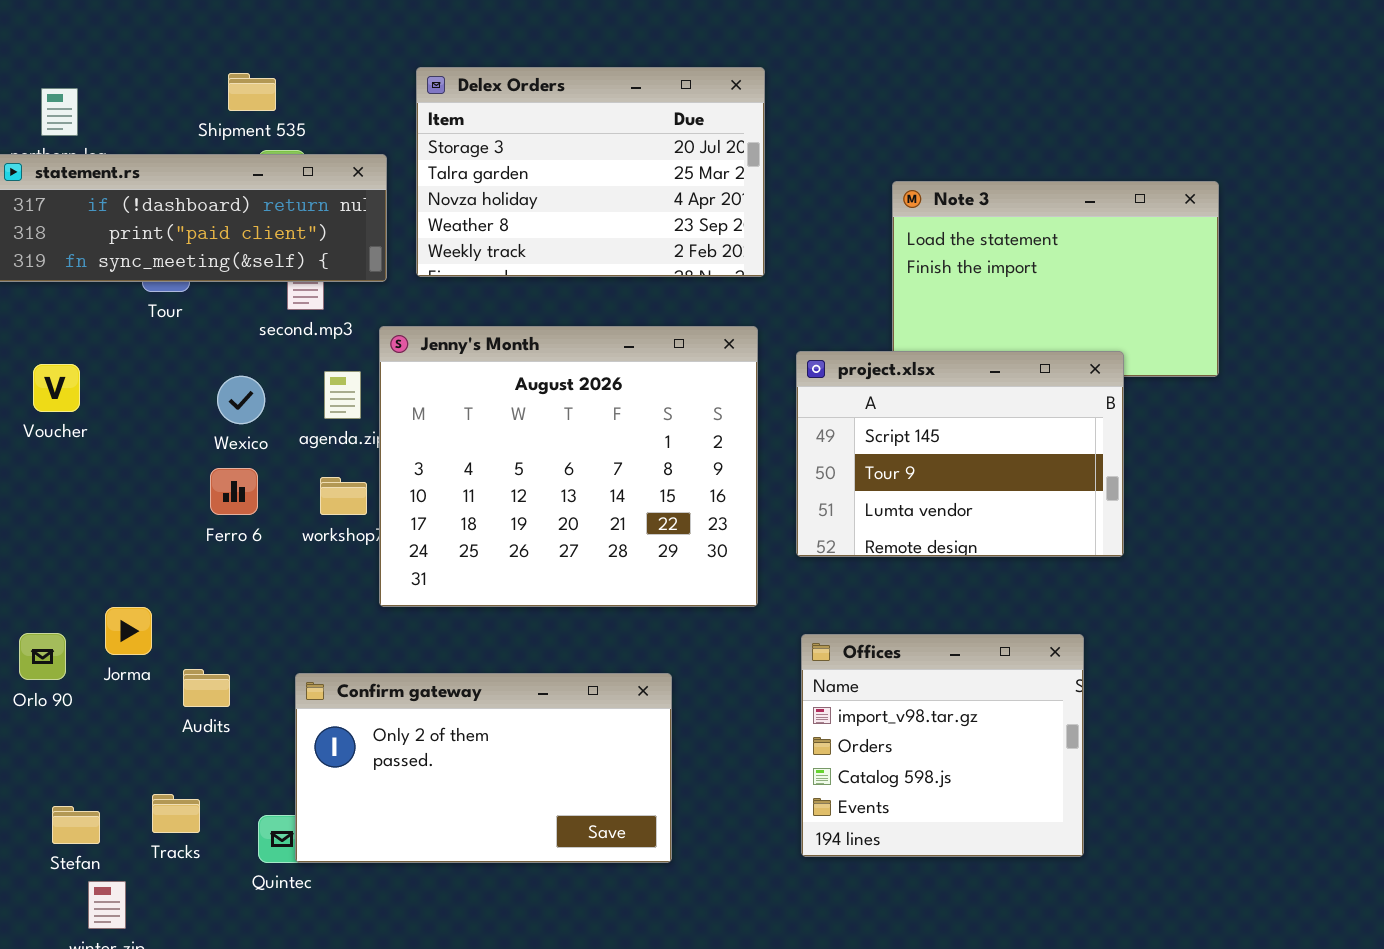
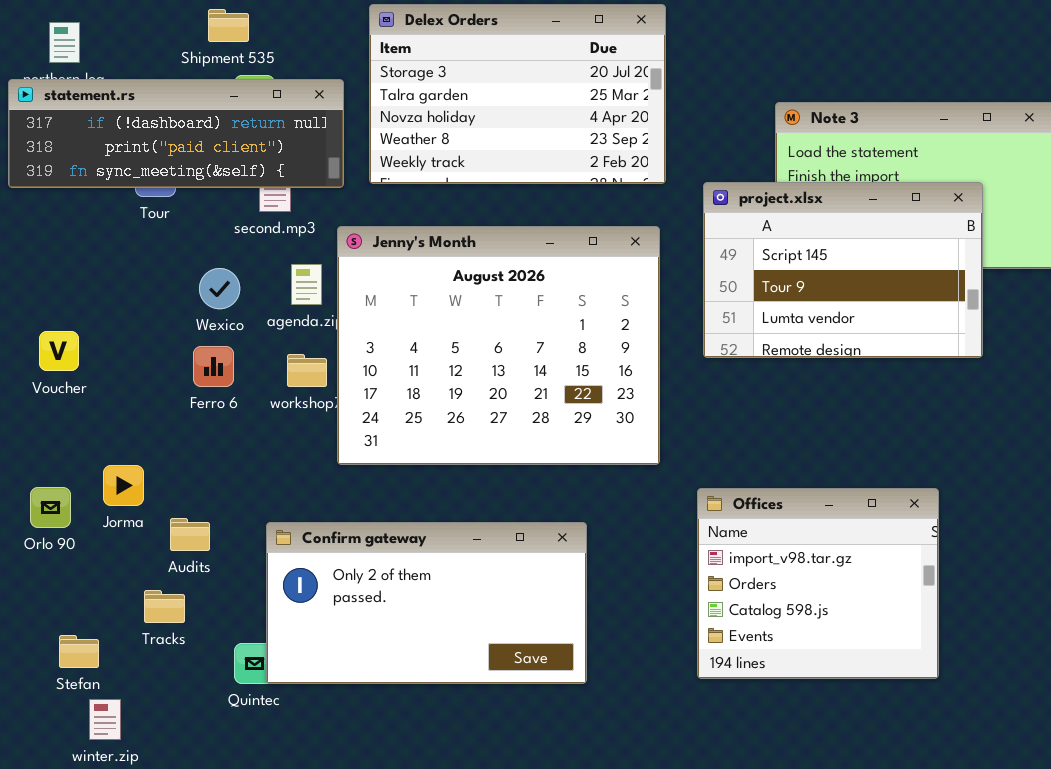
project.xlsx: [796,351,1124,557] -> [703,182,983,358], moved
Voucher: [33,364,80,412] -> [39,331,79,371], moved
Tracks: [152,794,200,833] -> [144,590,185,623], moved

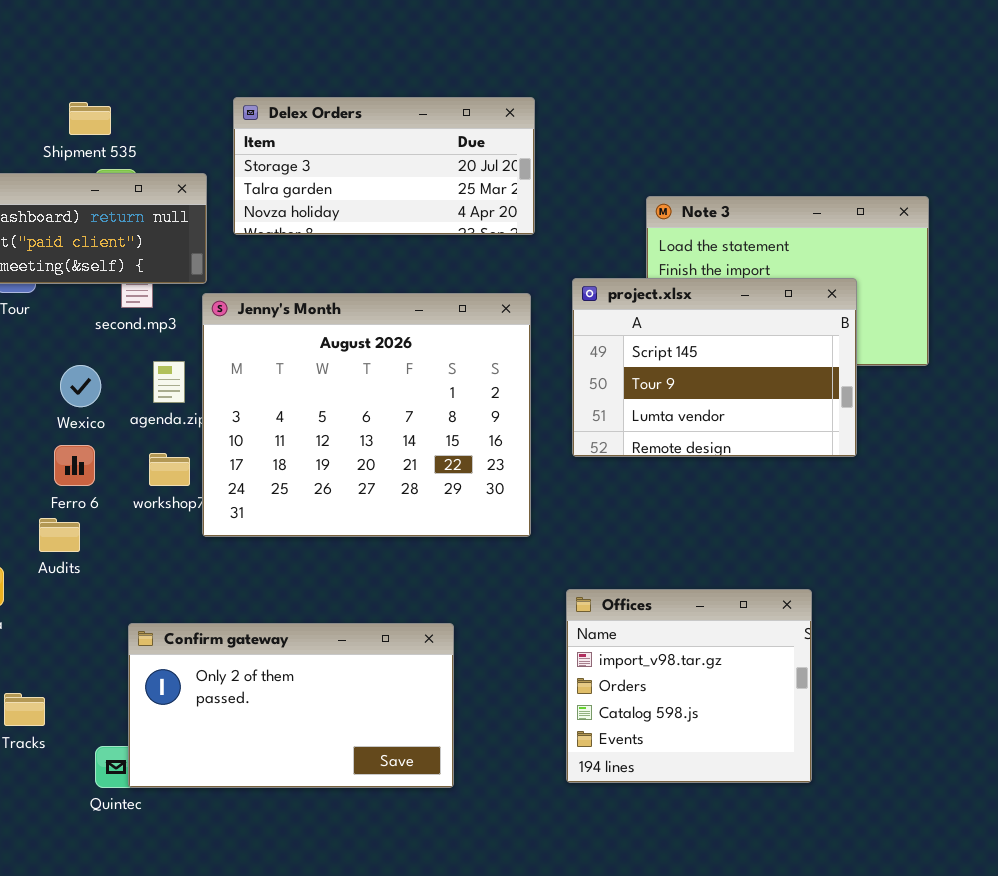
Delex Orders: [369,4,666,184] -> [233,97,535,235], resized
Jenny's Month: [337,226,660,465] -> [202,293,531,537], moved
Audits: [170,518,210,551] -> [39,518,80,552], moved

